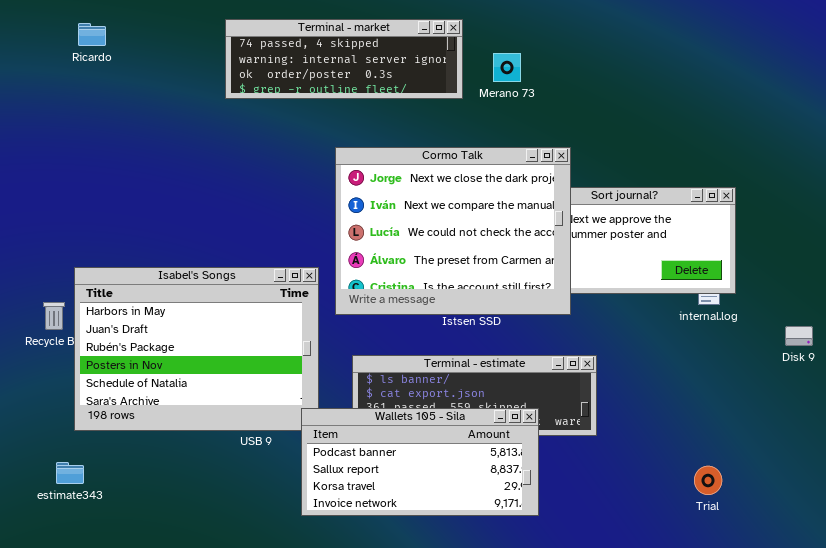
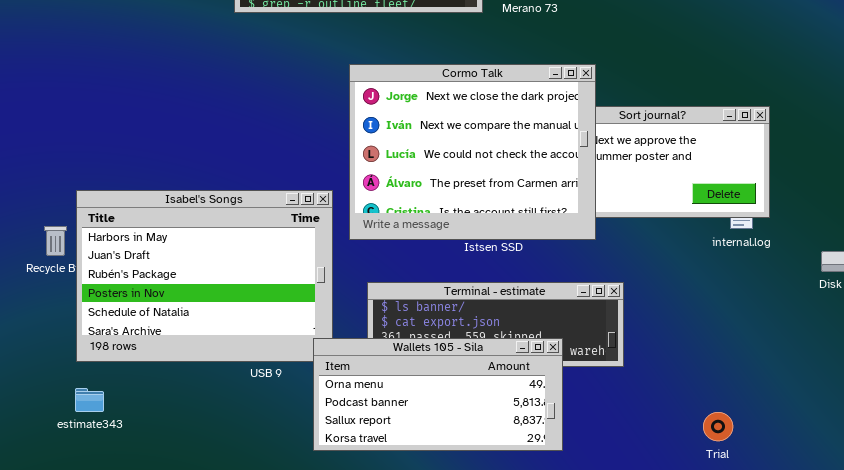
Wallets 105 - Sila: [301,408,539,516] -> [313,338,563,451], scrolled up 1 row
estimate343: [56,462,84,484] -> [75,388,104,412], moved
Trial: [694,466,722,495] -> [703,412,733,441], moved

